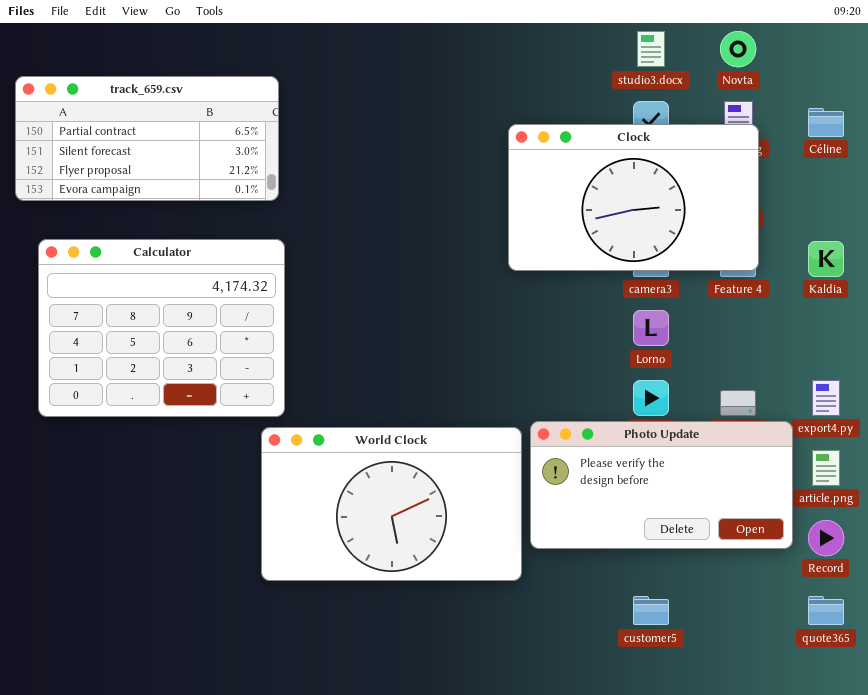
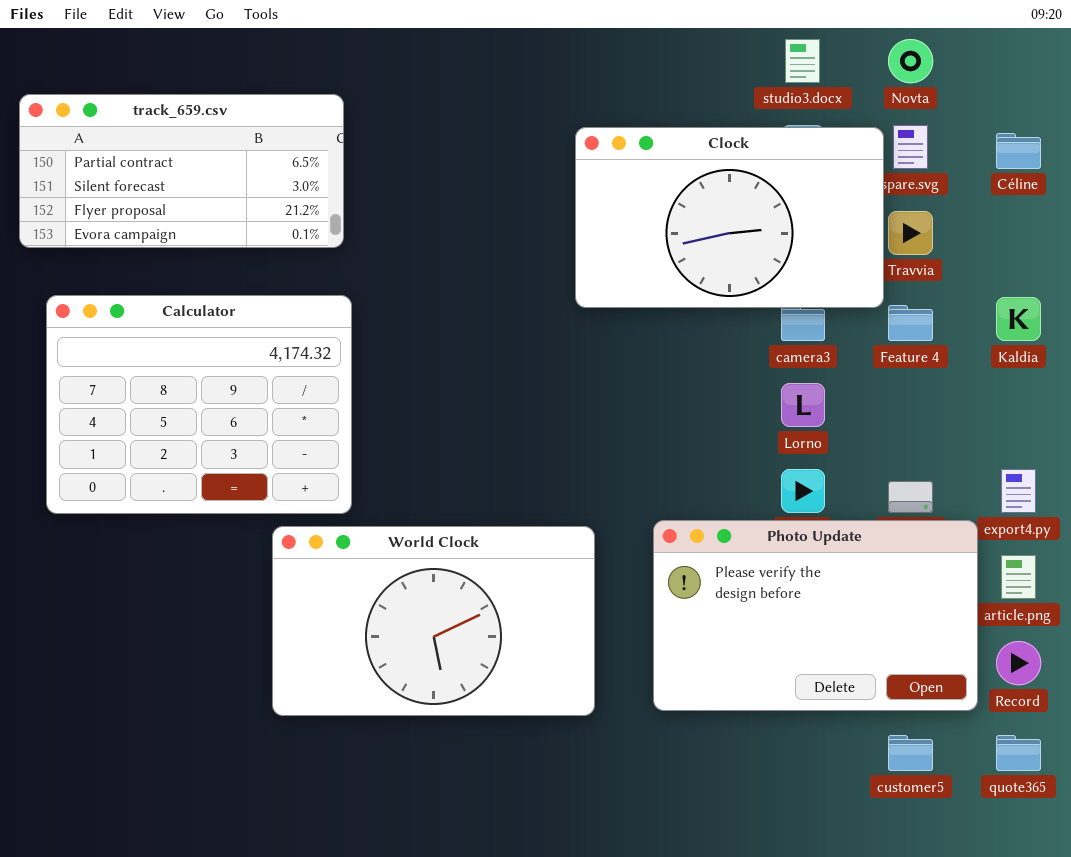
Clock: [508,124,759,271] -> [575,127,884,308], moved
Photo Update: [530,421,793,549] -> [653,520,978,711], resized
World Clock: [261,427,522,581] -> [272,526,595,716], moved
customer5: [633,596,669,625] -> [888,735,933,771], moved

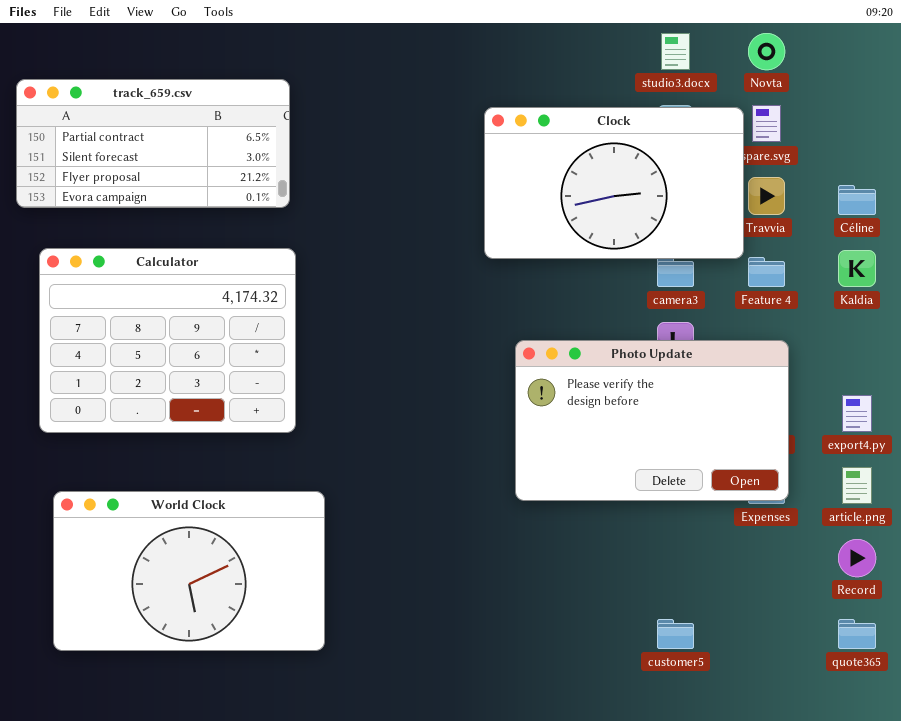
Céline: [996,133,1041,169] -> [838,185,876,215], moved
Photo Update: [653,520,978,711] -> [515,340,789,501], moved
World Clock: [272,526,595,716] -> [53,491,325,651], moved
customer5: [888,735,933,771] -> [657,619,694,649], moved

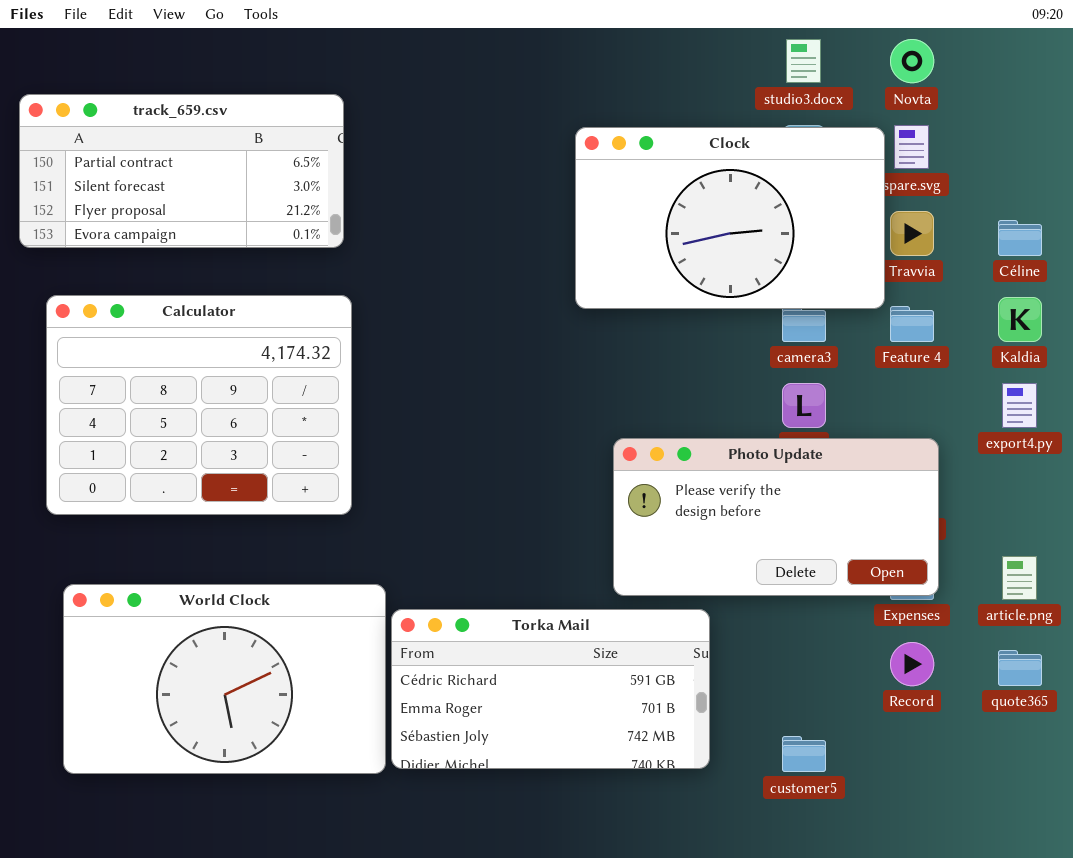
Photo Update: [515,340,789,501] -> [613,438,939,596], resized
export4.py: [842,395,872,432] -> [1002,383,1037,428], moved
Torka Mail: none -> [391,609,710,769], opened
Record: [838,539,876,577] -> [890,642,934,686], moved
quote365: [838,619,876,649] -> [998,650,1042,686], moved

